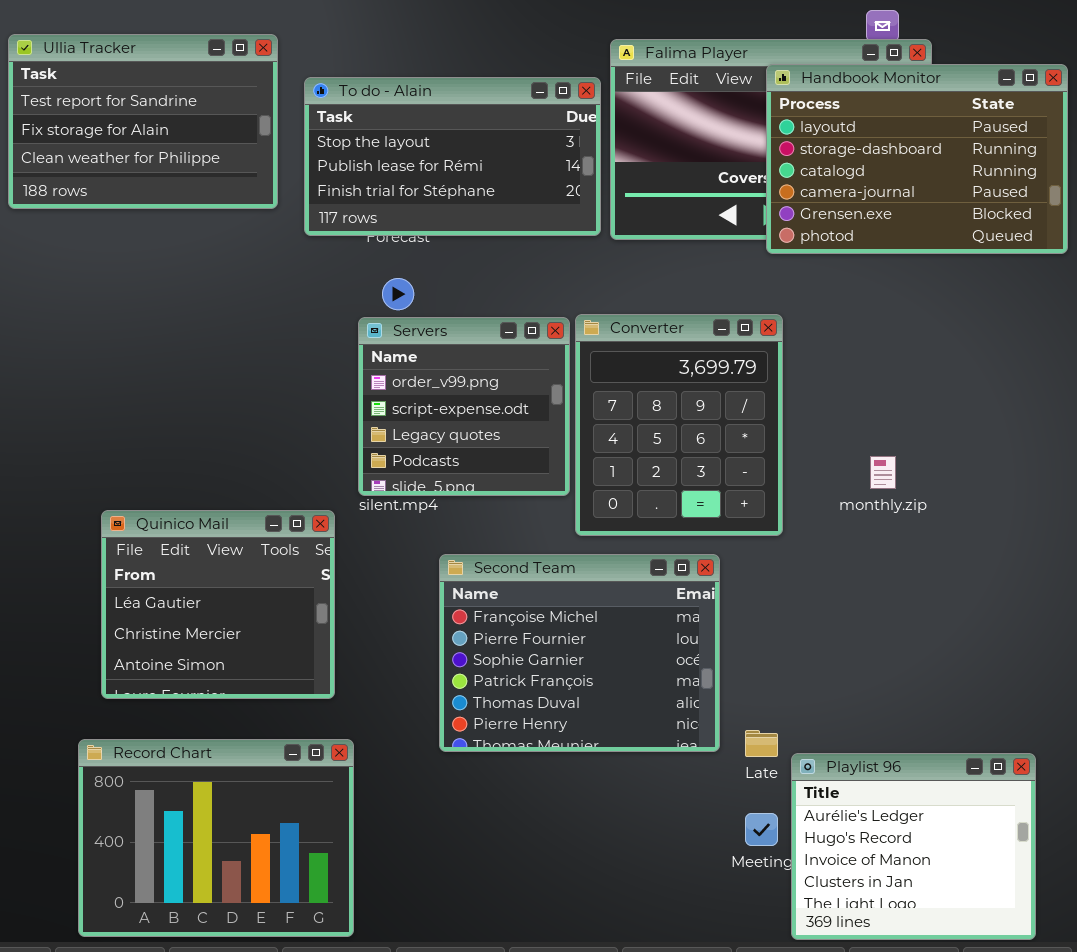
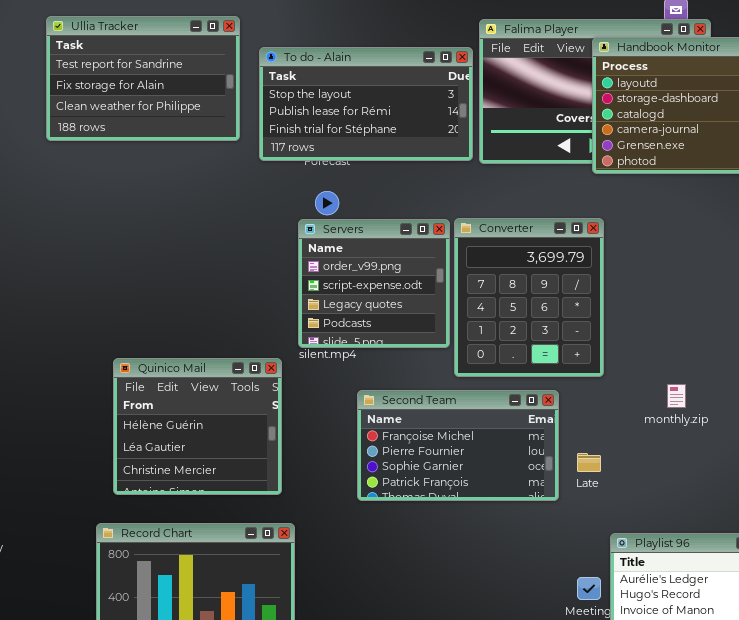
monthly.zip: [870,456,896,489] -> [667,384,686,408], moved
Quinico Mail: [101,510,335,699] -> [113,358,282,495], scrolled up 1 row
Second Team: [439,554,720,752] -> [357,390,559,501], resized
Late: [745,730,778,757] -> [577,453,601,472], moved

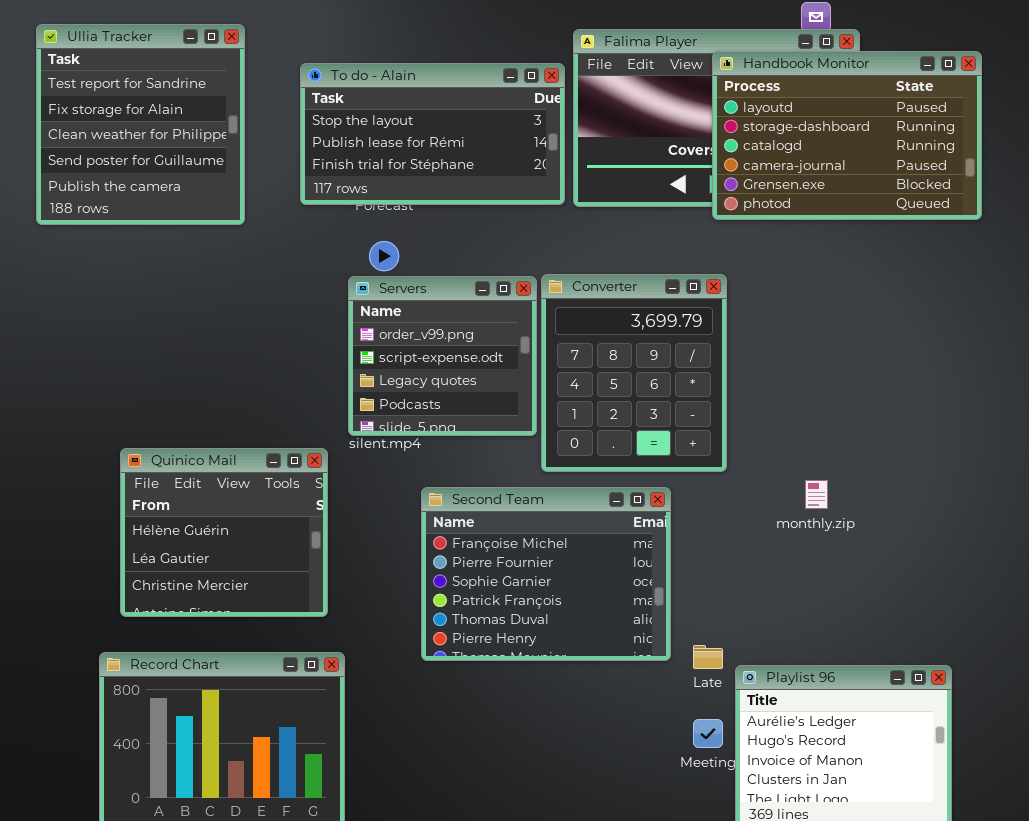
Ullia Tracker: [46,16,240,141] -> [36,24,245,225], resized
Second Team: [357,390,559,501] -> [421,487,671,661], resized
Late: [577,453,601,472] -> [693,645,723,669], moved

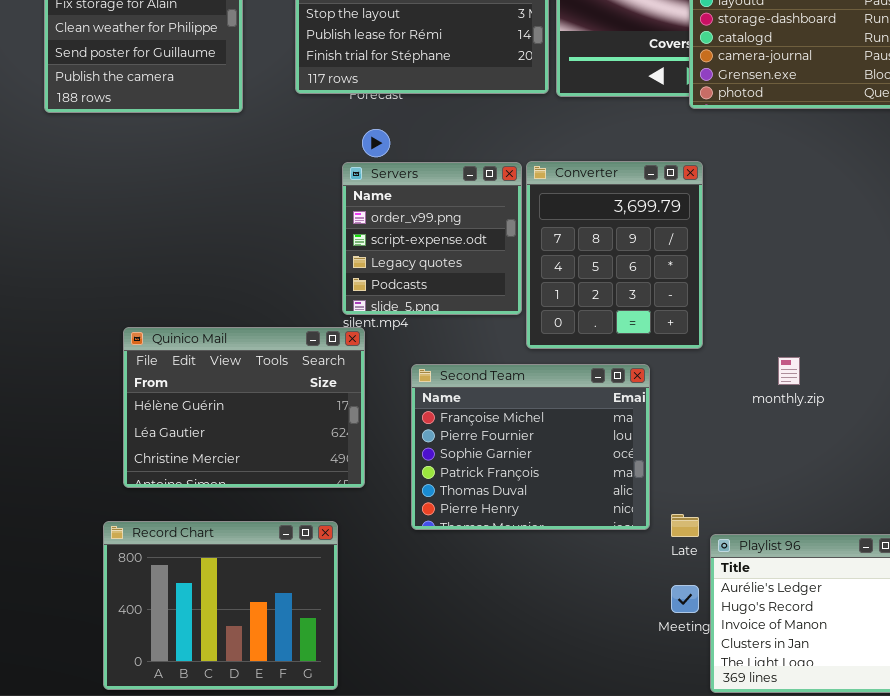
Quinico Mail: [120,448,328,617] -> [123,327,365,488], resized

